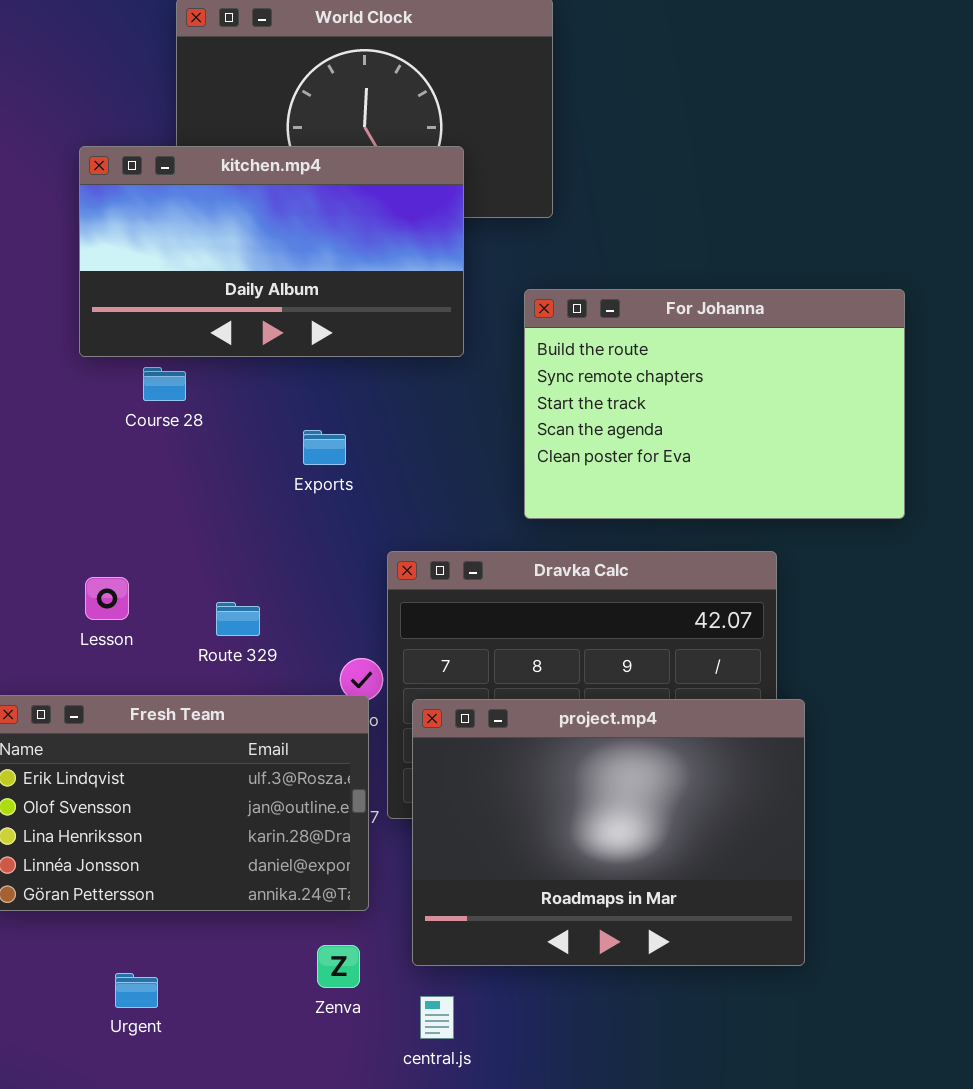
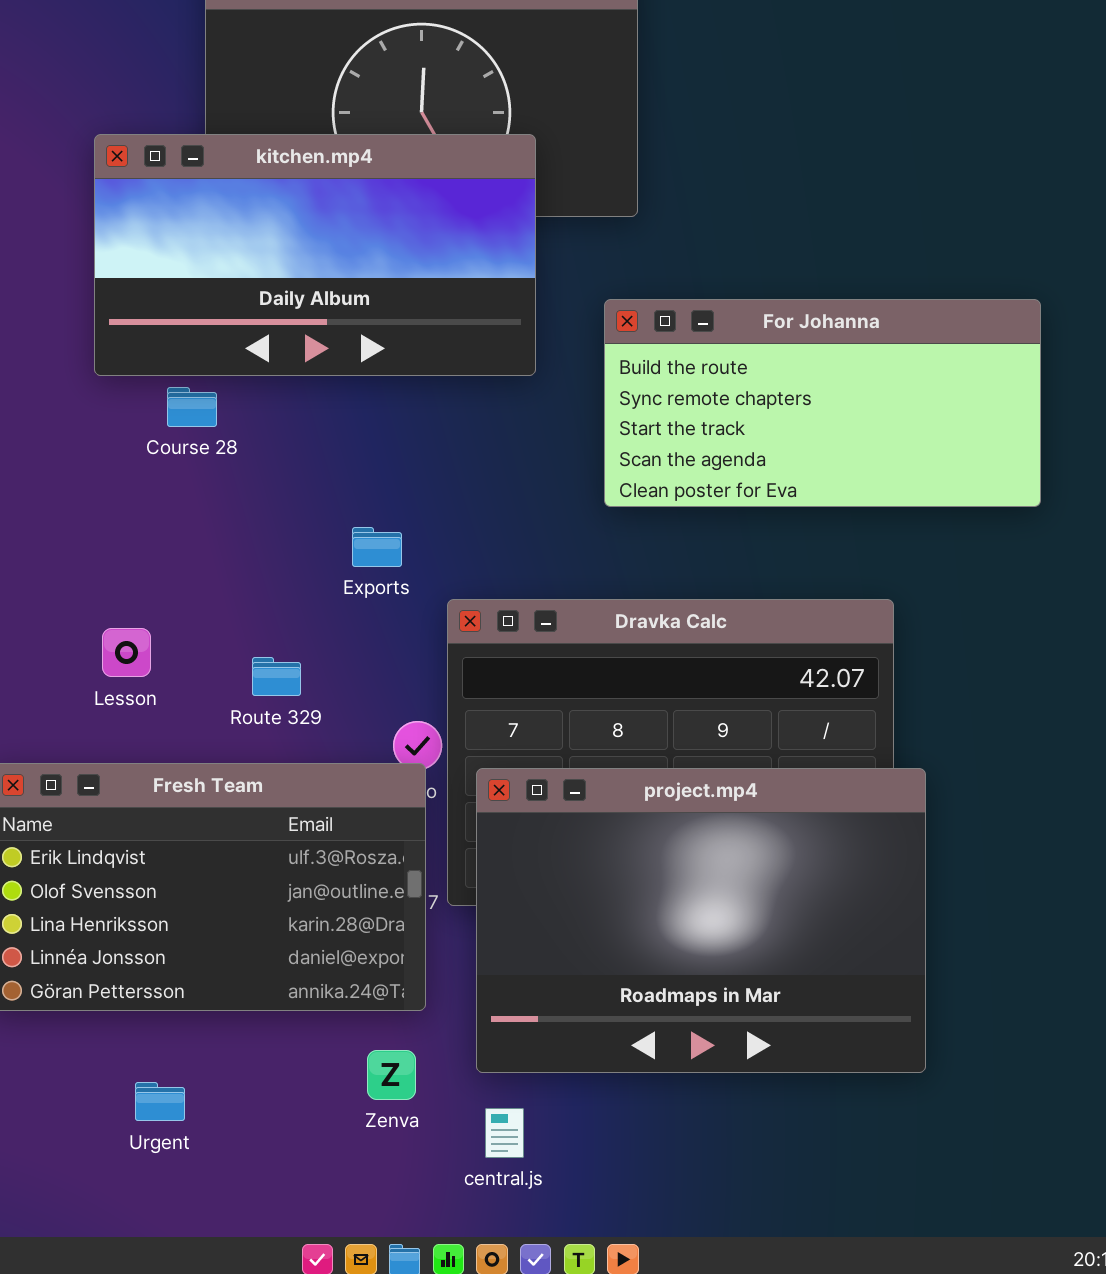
For Johanna: [524,289,905,519] -> [604,299,1041,507], resized
Exports: [303,430,346,465] -> [352,527,402,567], moved

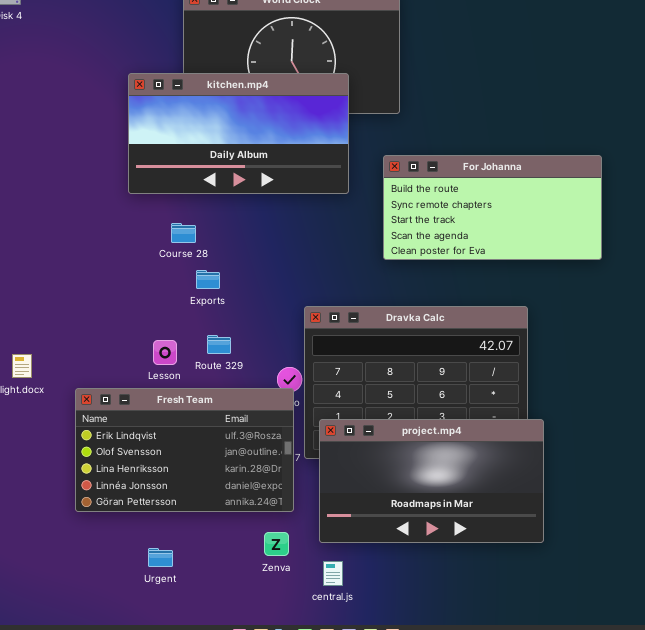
Course 28: [167,387,217,427] -> [171,223,196,243], moved
Exports: [352,527,402,567] -> [196,270,220,289], moved
Lesson: [102,628,151,677] -> [153,340,177,365], moved
project.mp4: [476,768,926,1073] -> [319,419,544,543], resized

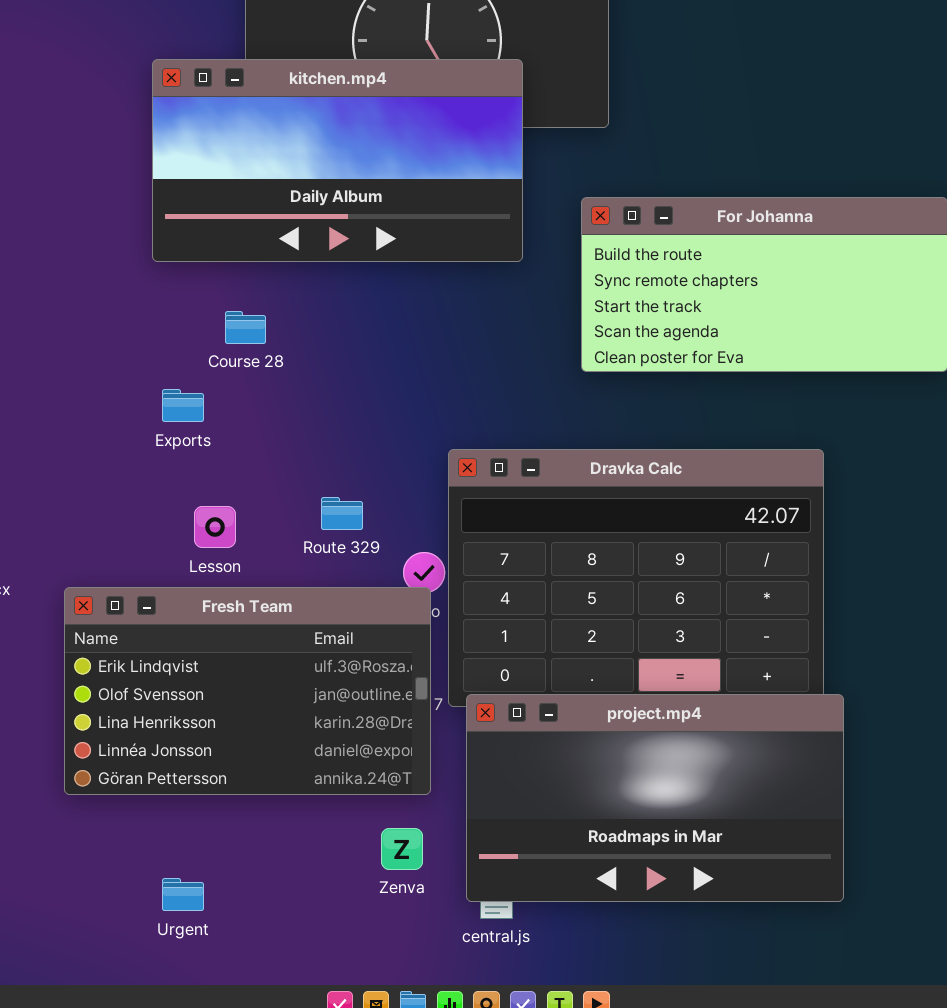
Exports: [196,270,220,289] -> [162,389,204,422], moved
Route 329: [207,335,231,354] -> [321,497,363,530], moved
project.mp4: [319,419,544,543] -> [466,694,844,902], moved
Urgent: [148,548,173,567] -> [162,878,204,911], moved

